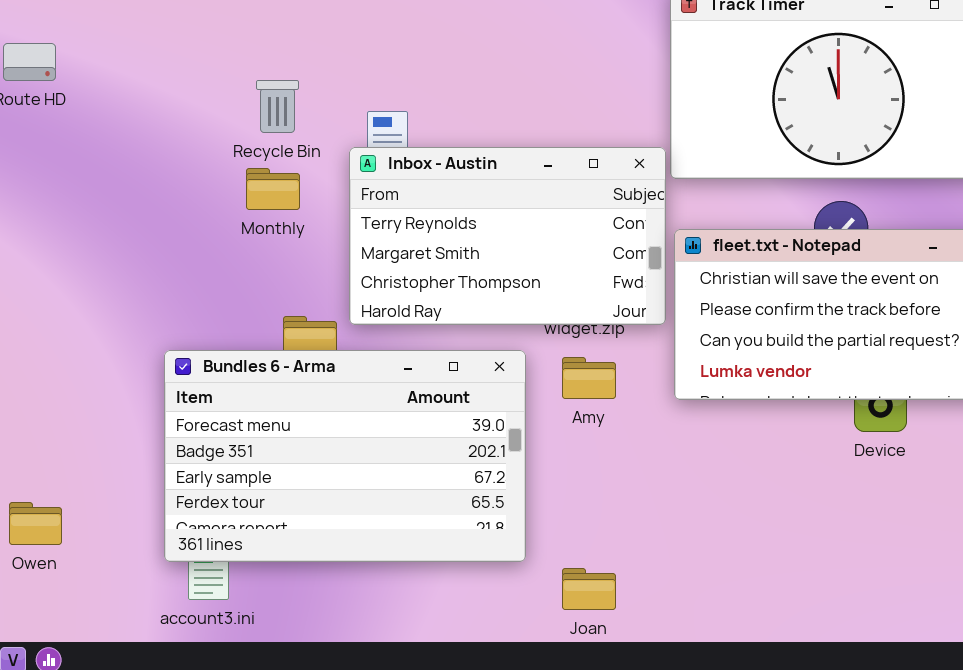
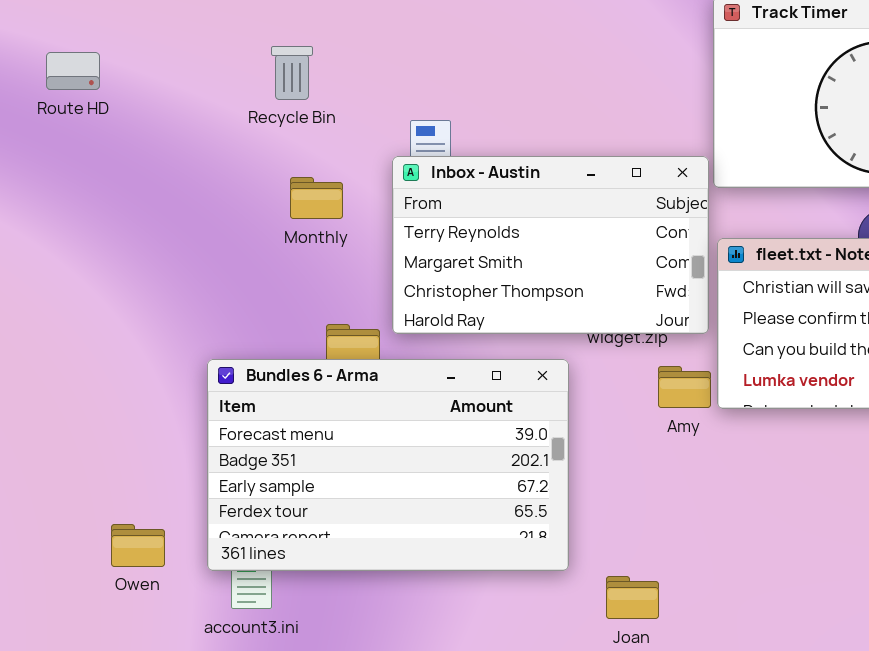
Recycle Bin: [256,80,299,133] -> [271,46,313,100], moved
Amy: [562,357,616,399] -> [658,366,711,408], moved
Owen: [9,502,62,545] -> [111,524,165,567], moved

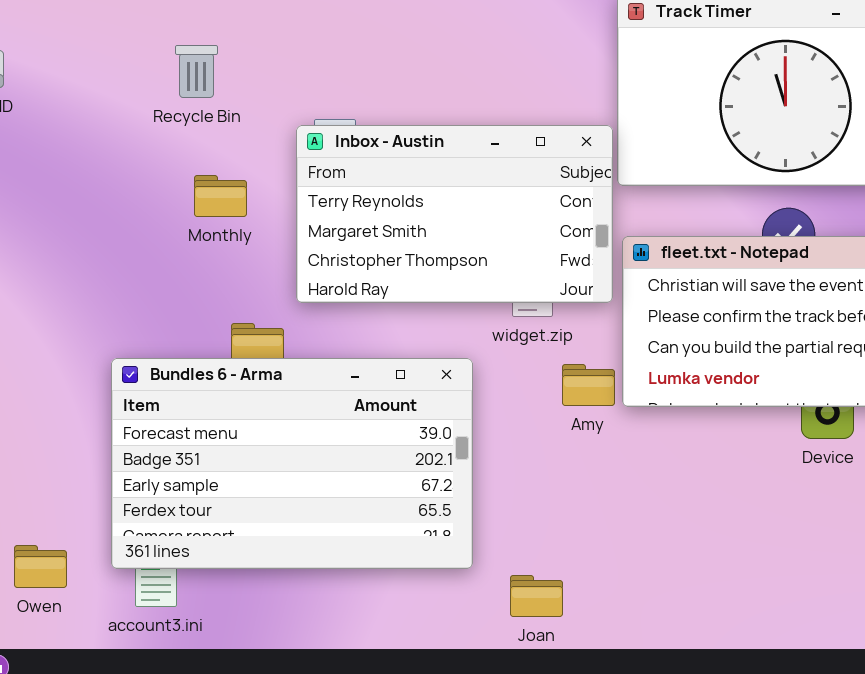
Inbox - Austin: [392,156,709,334] -> [296,125,613,303], moved
Owen: [111,524,165,567] -> [14,545,67,588], moved

